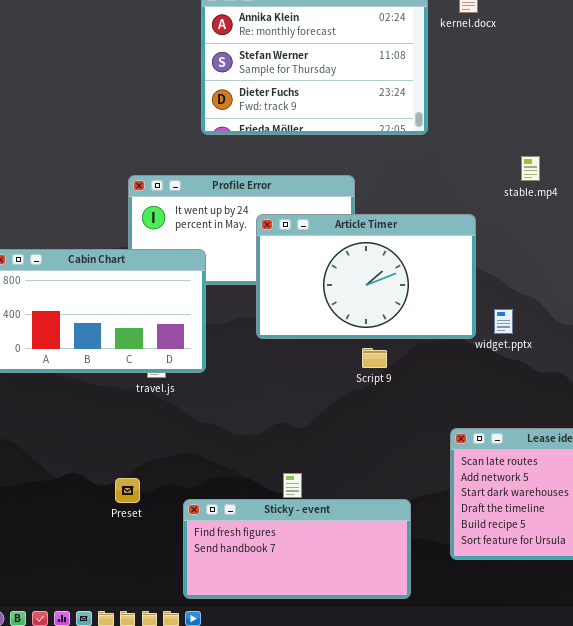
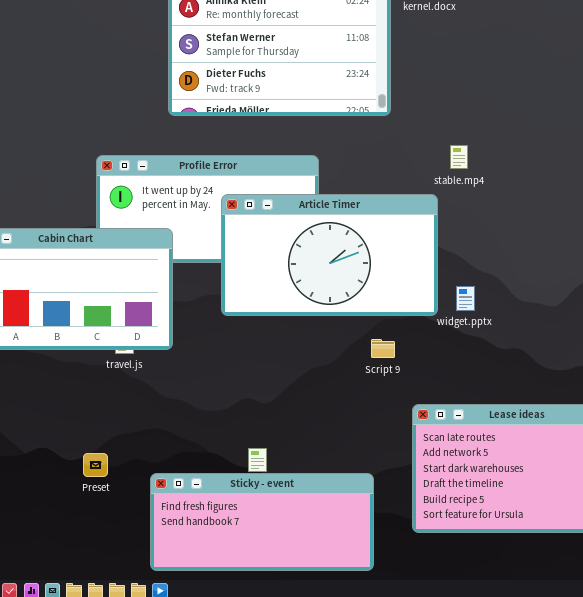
stable.mp4: [521,156,540,181] -> [450,145,468,169], moved
Script 9: [362,348,387,368] -> [371,339,395,358], moved

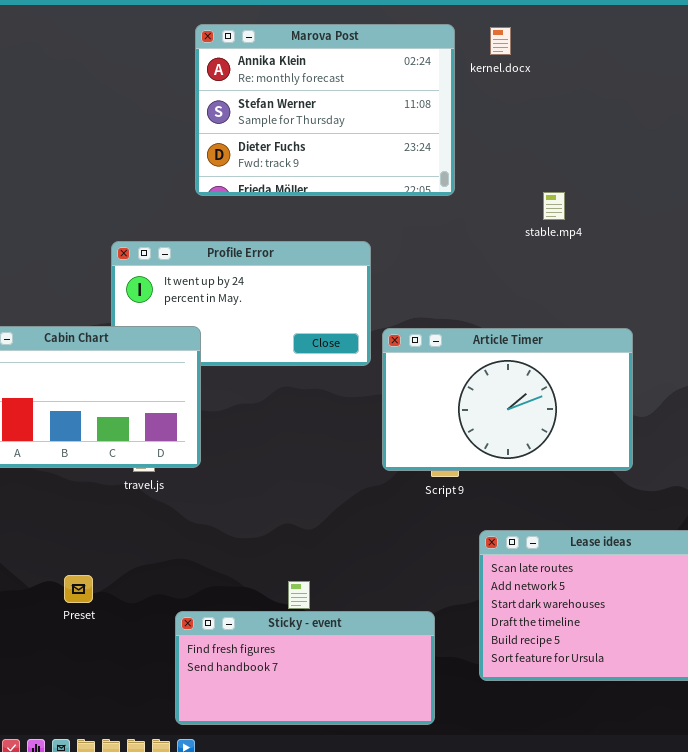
stable.mp4: [450,145,468,169] -> [543,192,565,220], moved
Article Timer: [221,194,438,316] -> [382,328,633,471], moved
Preset: [83,453,108,477] -> [64,575,93,603], moved

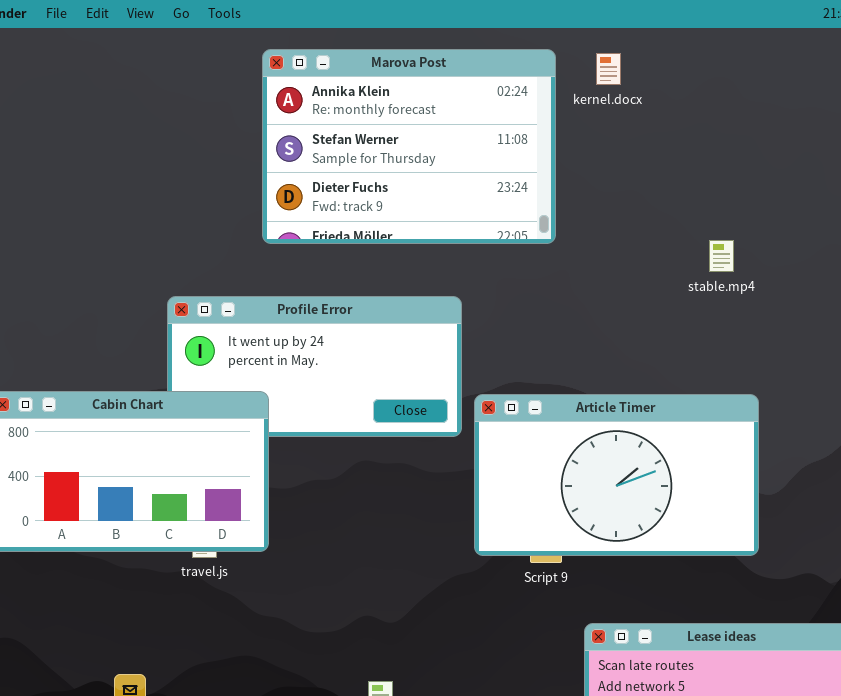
stable.mp4: [543,192,565,220] -> [709,240,734,272], moved

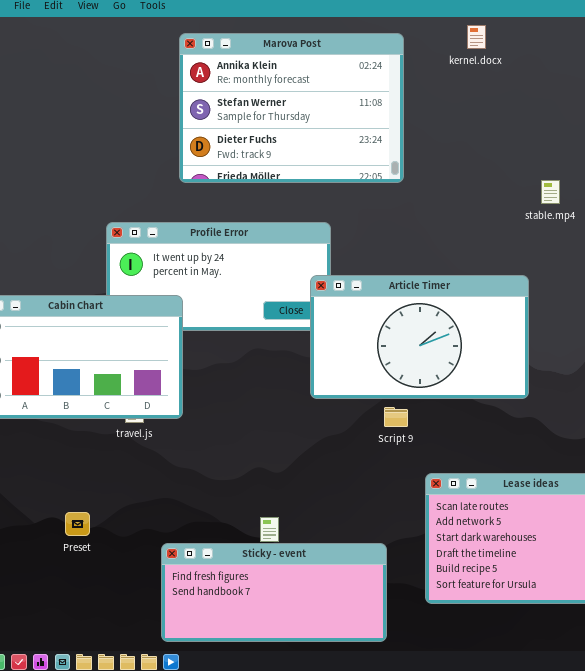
kernel.docx: [596,53,621,85] -> [467,25,486,49], moved
stable.mp4: [709,240,734,272] -> [541,180,560,204], moved
Article Timer: [474,394,759,556] -> [310,275,529,399], moved

